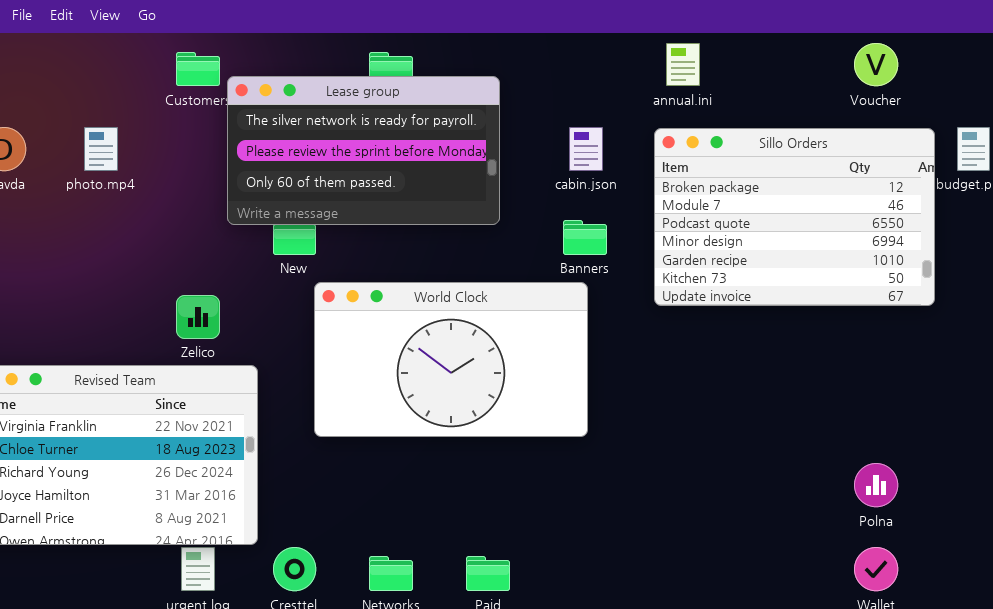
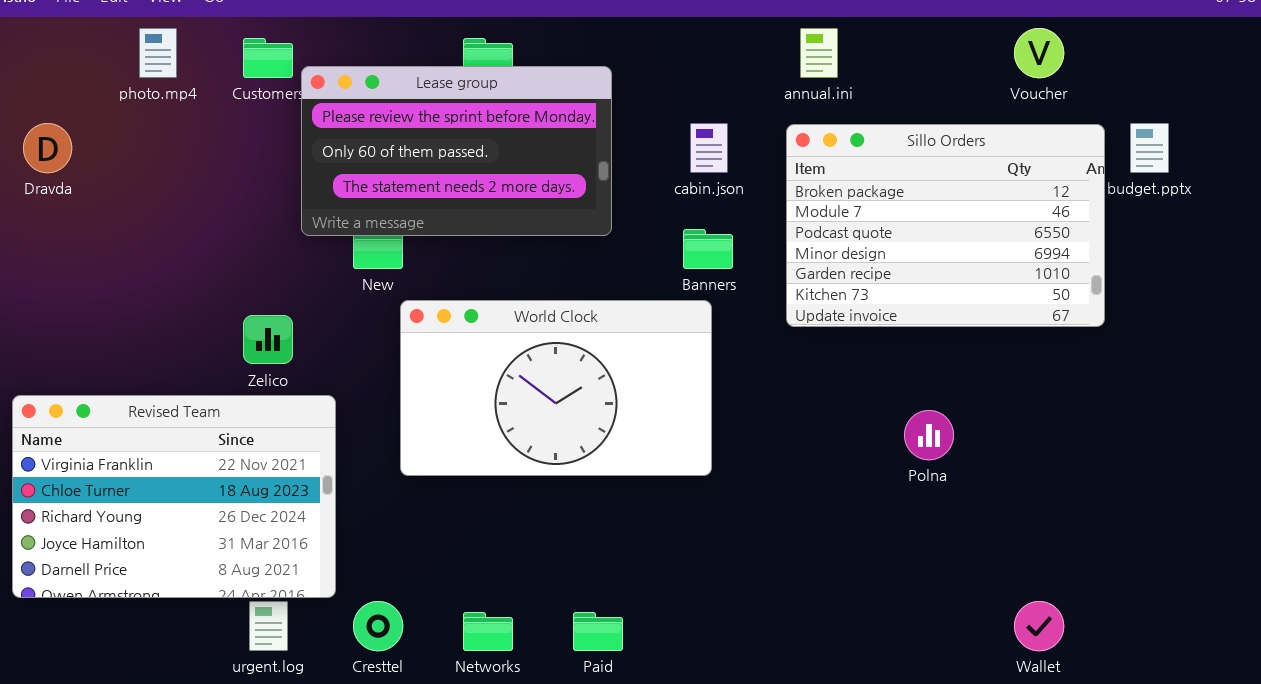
Lease group: [227,76,500,225] -> [301,66,612,236], scrolled down 1 row
photo.mp4: [84,127,118,171] -> [139,28,177,78], moved
Polna: [854,463,898,507] -> [904,410,954,460], moved

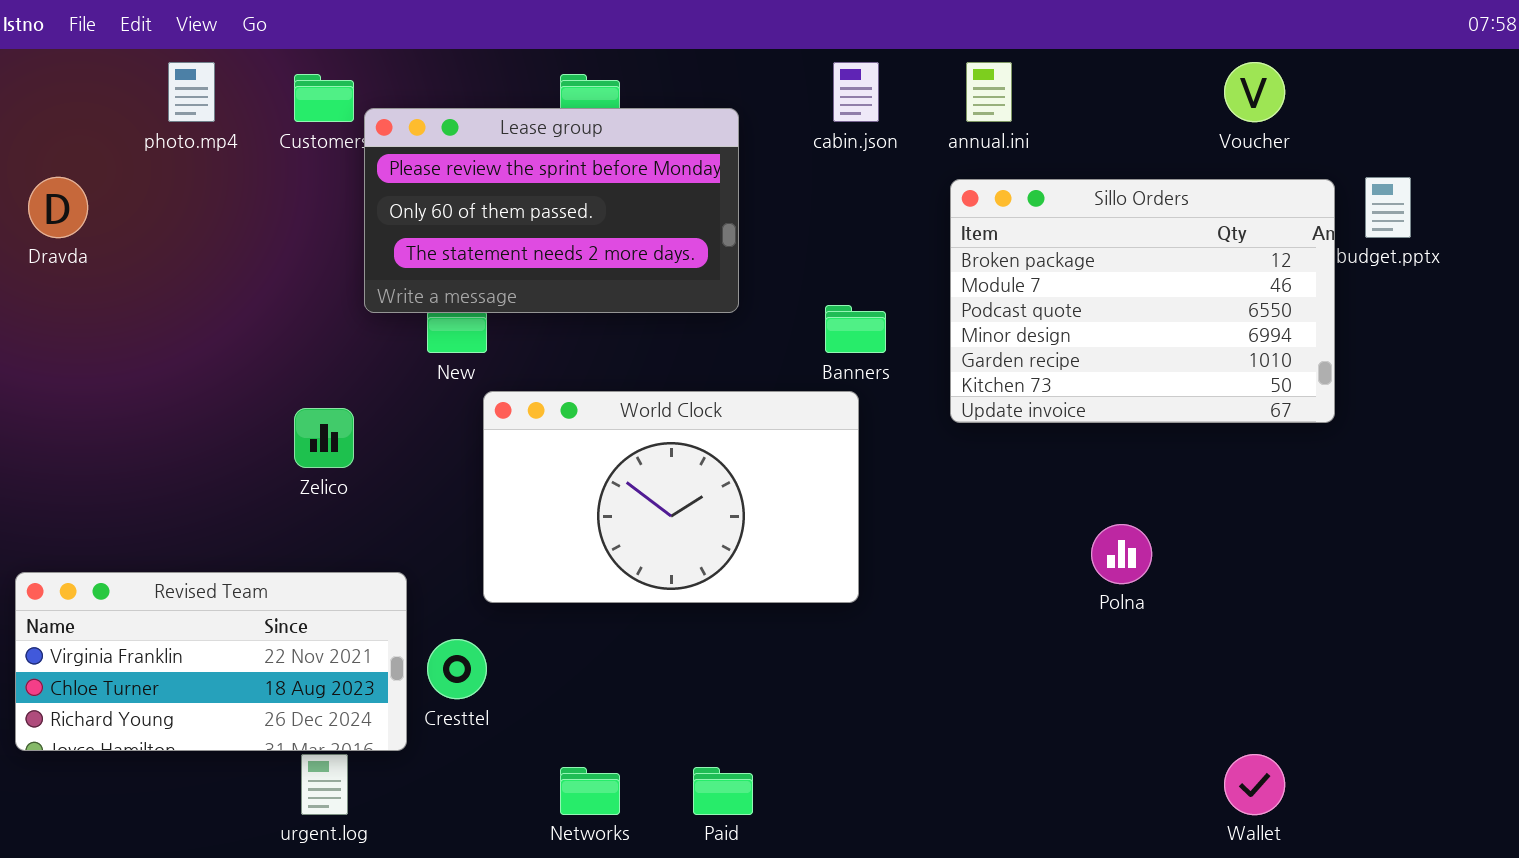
cabin.json: [690,123,728,173] -> [833,62,879,122], moved
Revised Team: [12,395,336,598] -> [15,572,407,751], resized
Cresttel: [353,601,403,651] -> [427,639,487,699], moved

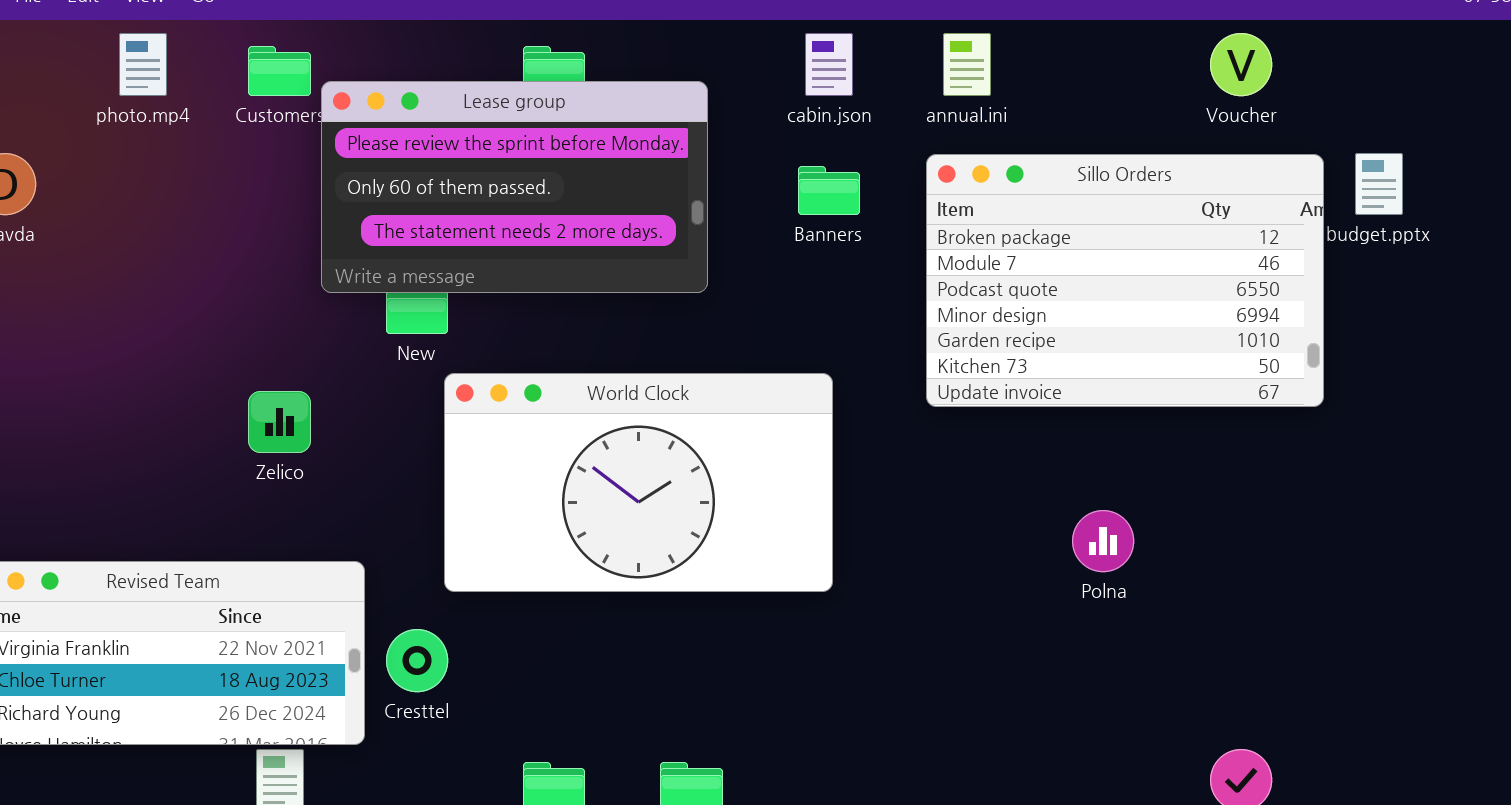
Banners: [825,305,886,353] -> [798,166,860,215], moved

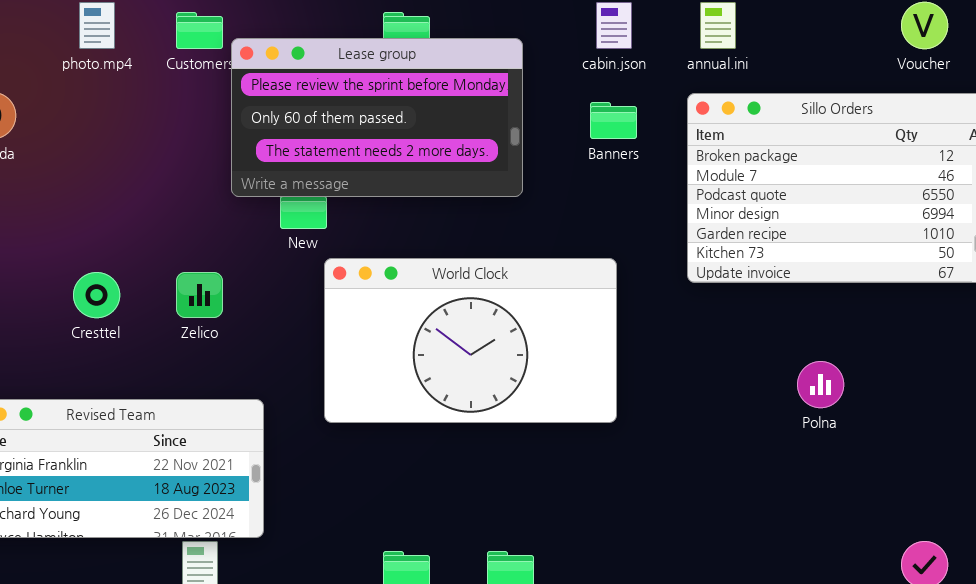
Cresttel: [386,629,448,692] -> [73,272,120,318], moved

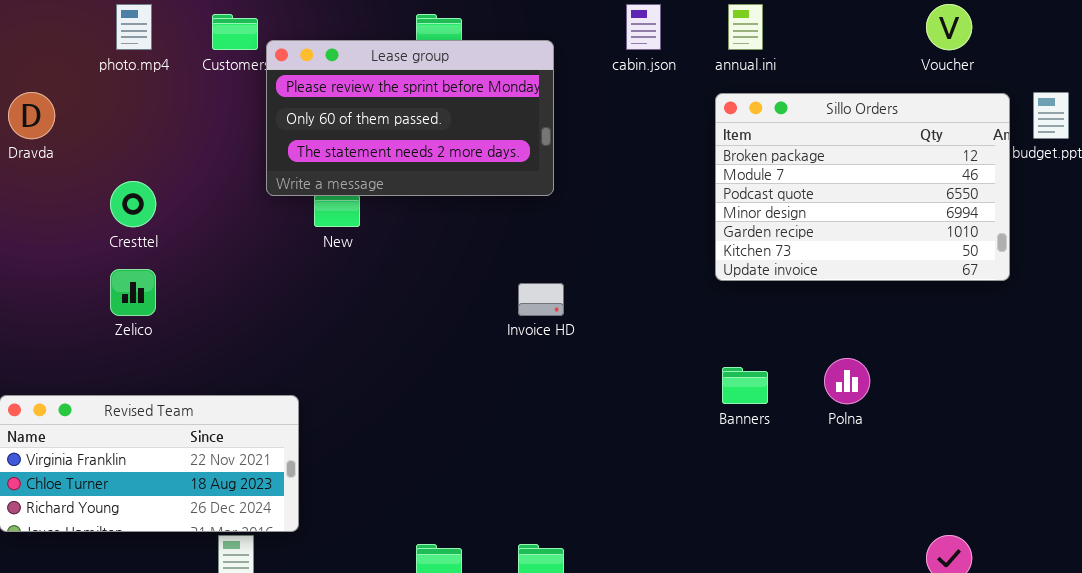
Banners: [590,102,637,139] -> [722,367,768,404], moved
World Clock: [324,258,617,423] -> none, closed
Cresttel: [73,272,120,318] -> [110,181,156,227], moved
Zelico: [176,272,223,318] -> [110,269,156,316], moved

